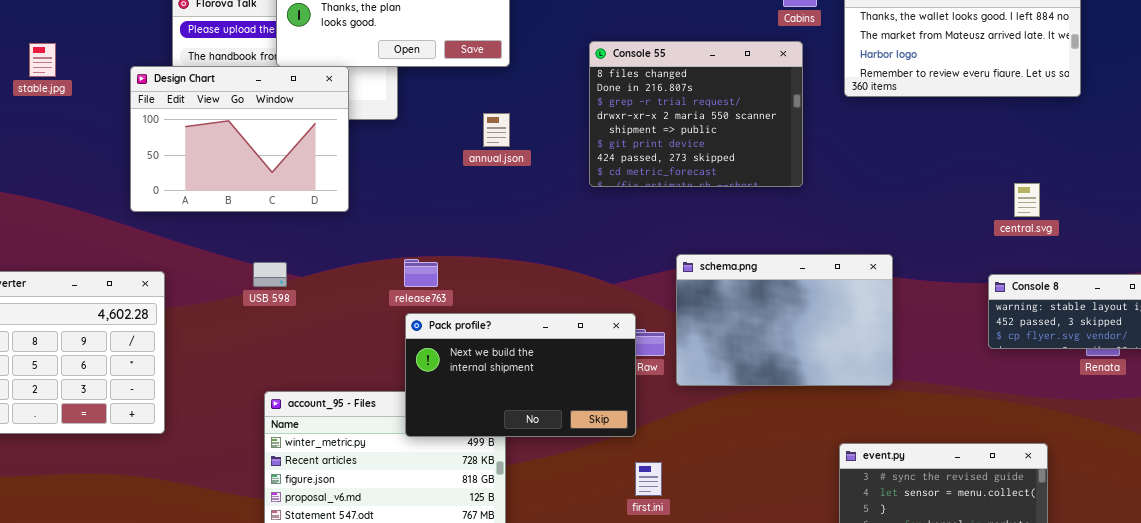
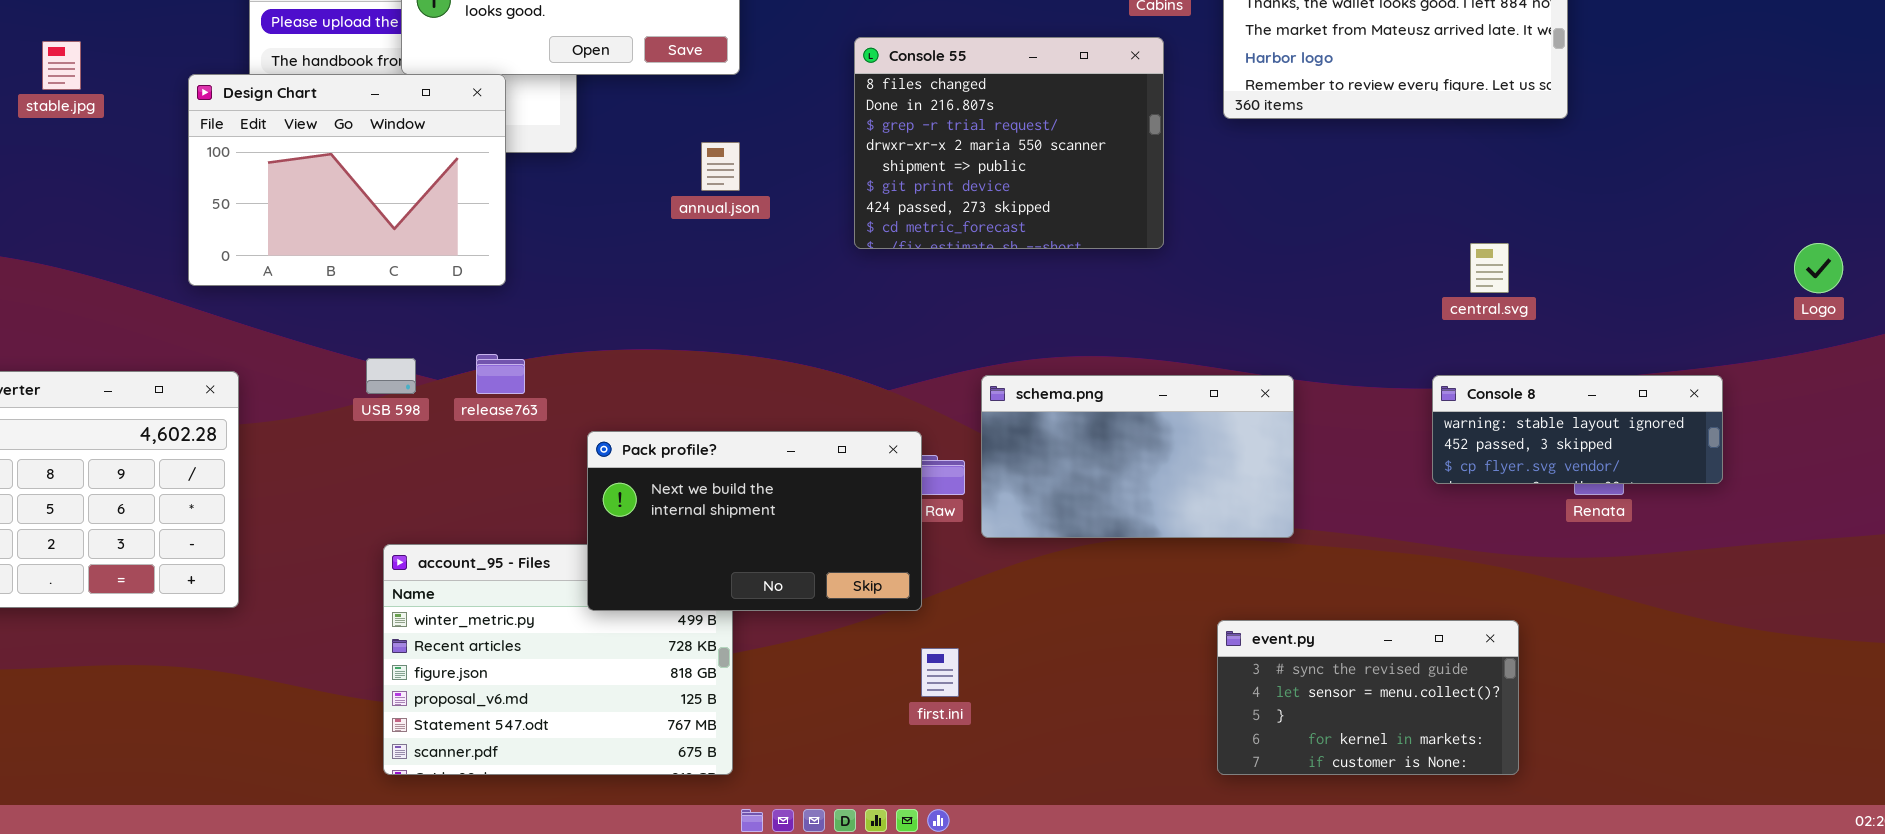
schema.png: [676,254,893,386] -> [981,375,1294,538], resized
release763: [404,259,438,287] -> [476,354,525,394], moved

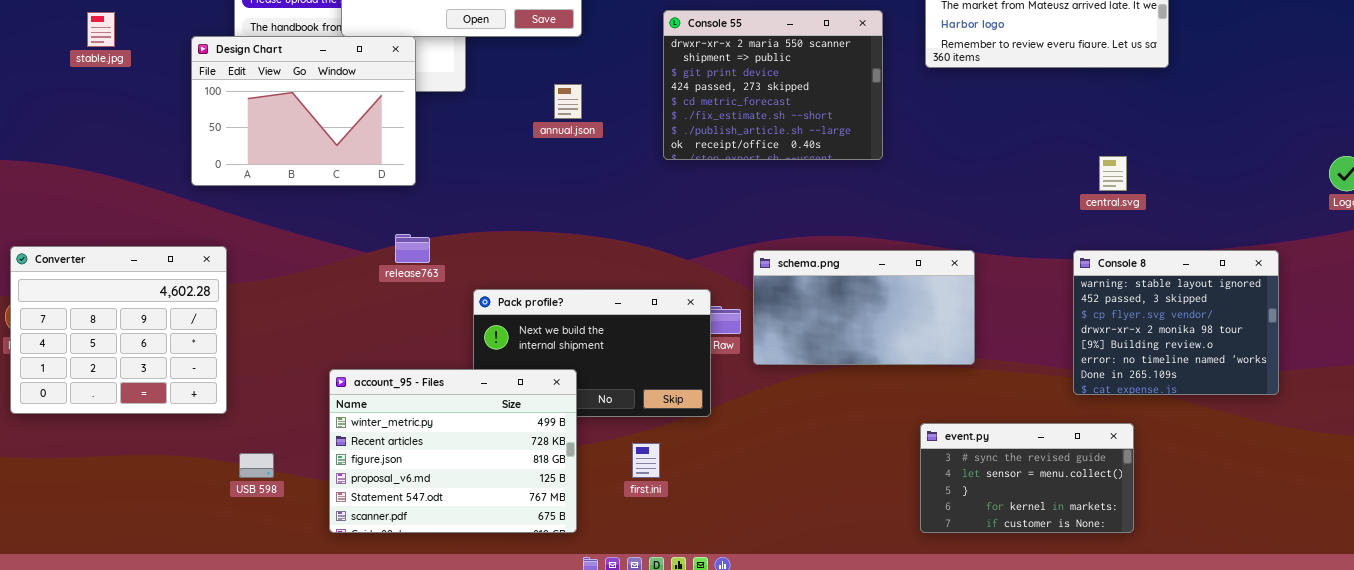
Console 55: [854,37,1164,249] -> [663,10,883,160], scrolled down 3 rows
USB 598: [366,358,416,394] -> [239,453,274,478], moved
Console 8: [1432,375,1723,484] -> [1073,250,1279,395], resized
account_95 - Files: [383,544,733,775] -> [329,369,577,533], raised
first.ini: [921,648,959,697] -> [632,443,660,478], moved

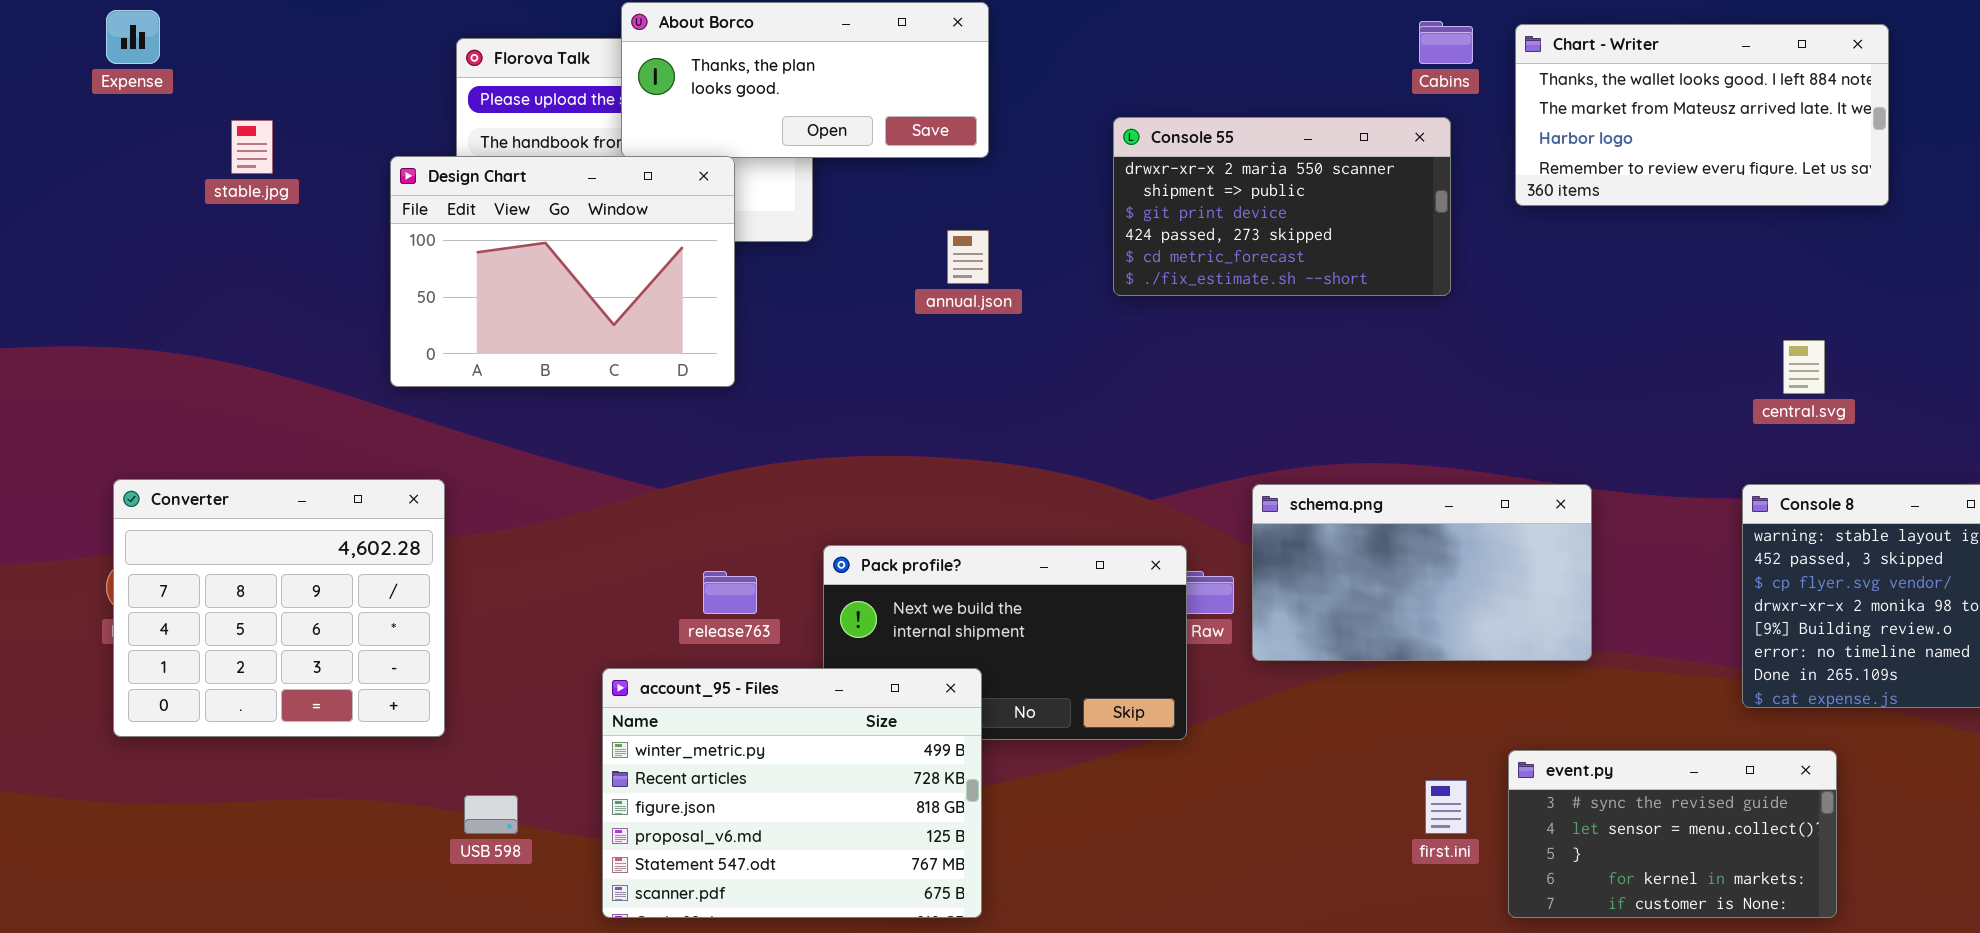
Console 55: [663,10,883,160] -> [1113,117,1451,296], resized
release763: [395,234,430,263] -> [703,571,757,614], moved
first.ini: [632,443,660,478] -> [1425,780,1467,834], moved

